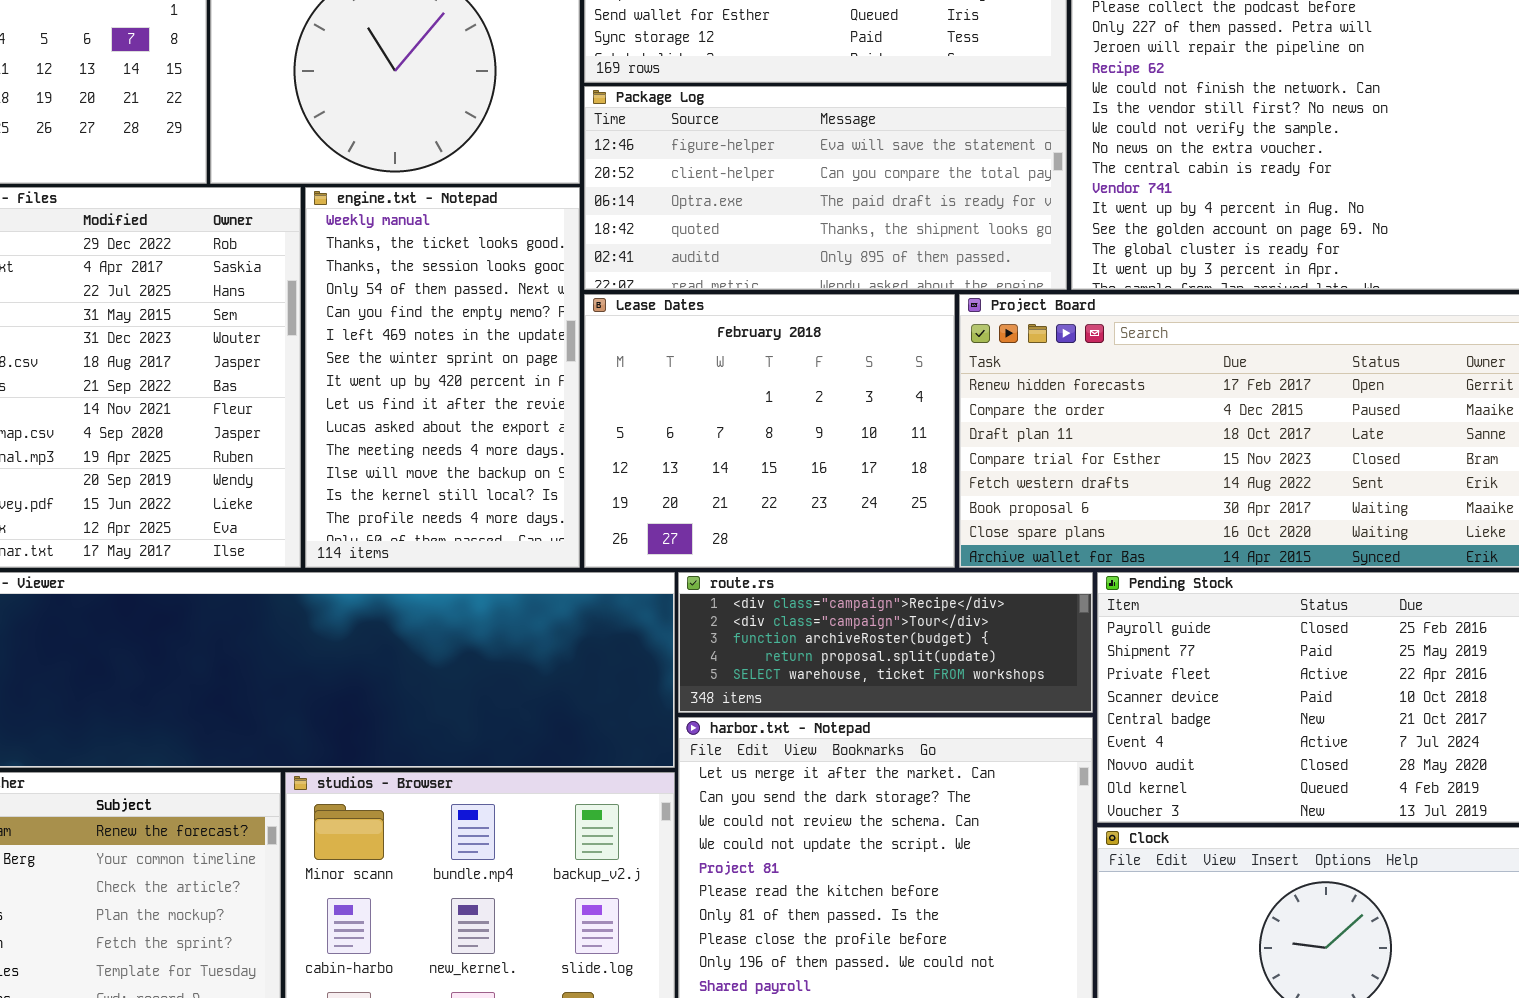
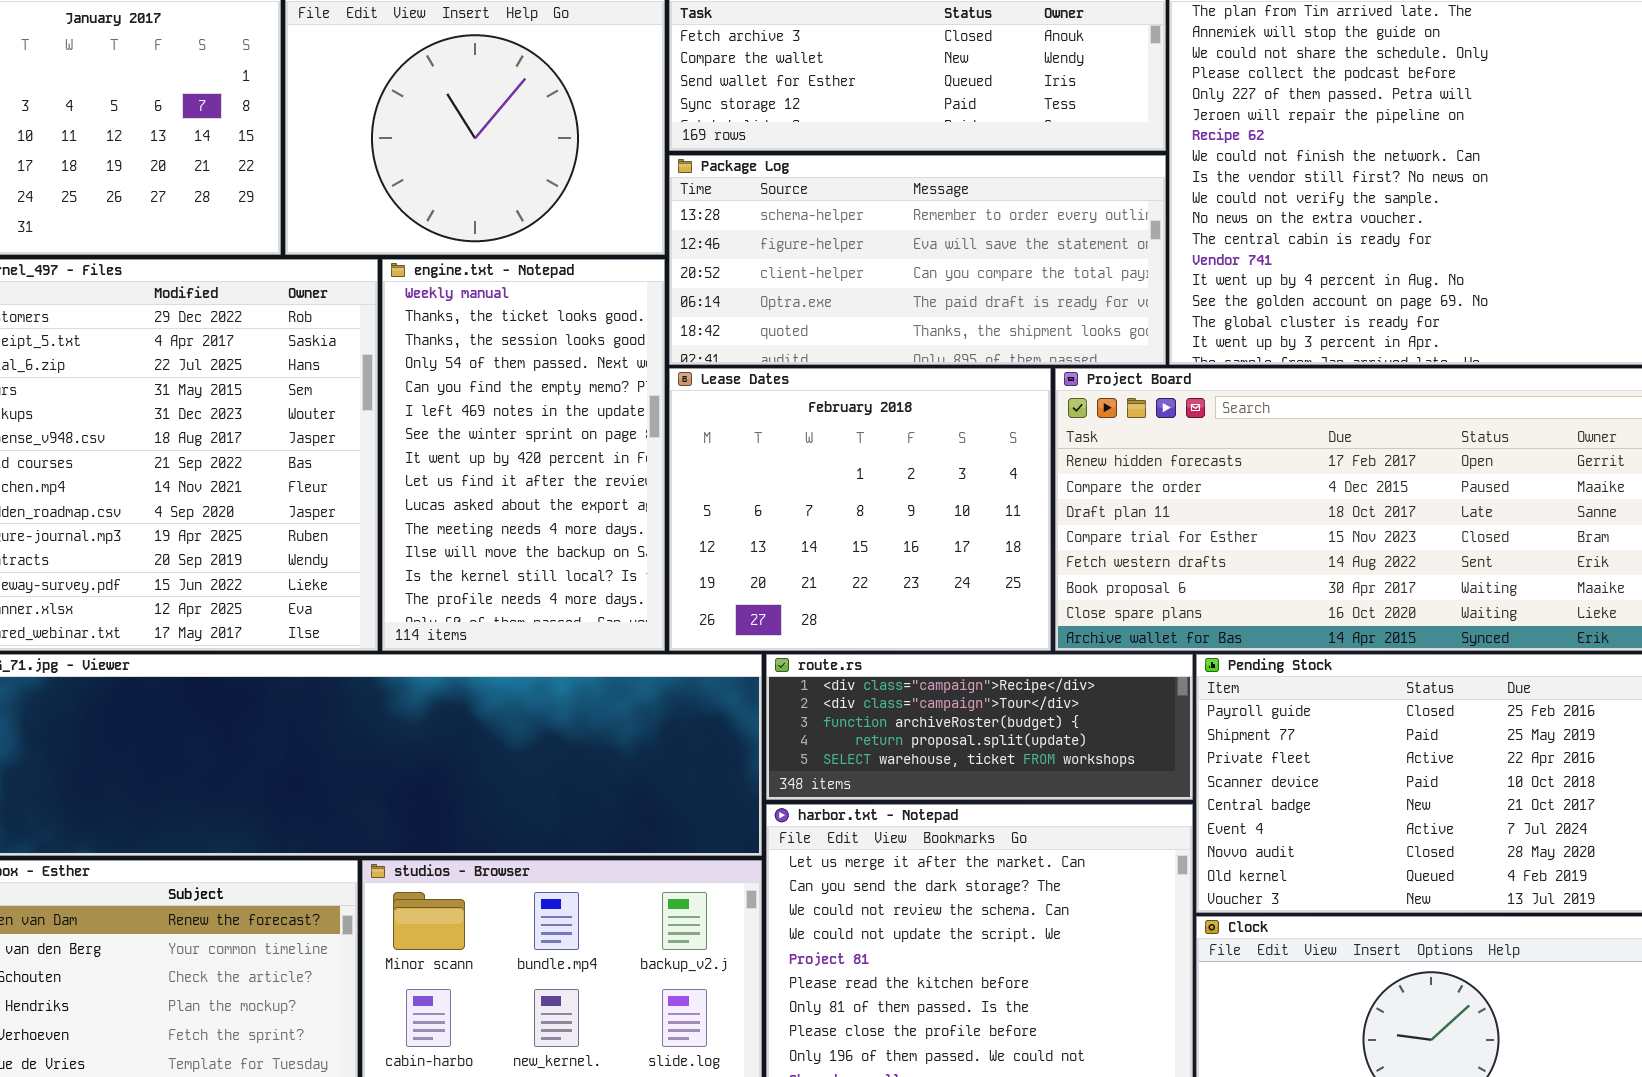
Package Log: [584,86,1067,290] -> [669,155,1166,365], scrolled up 1 row

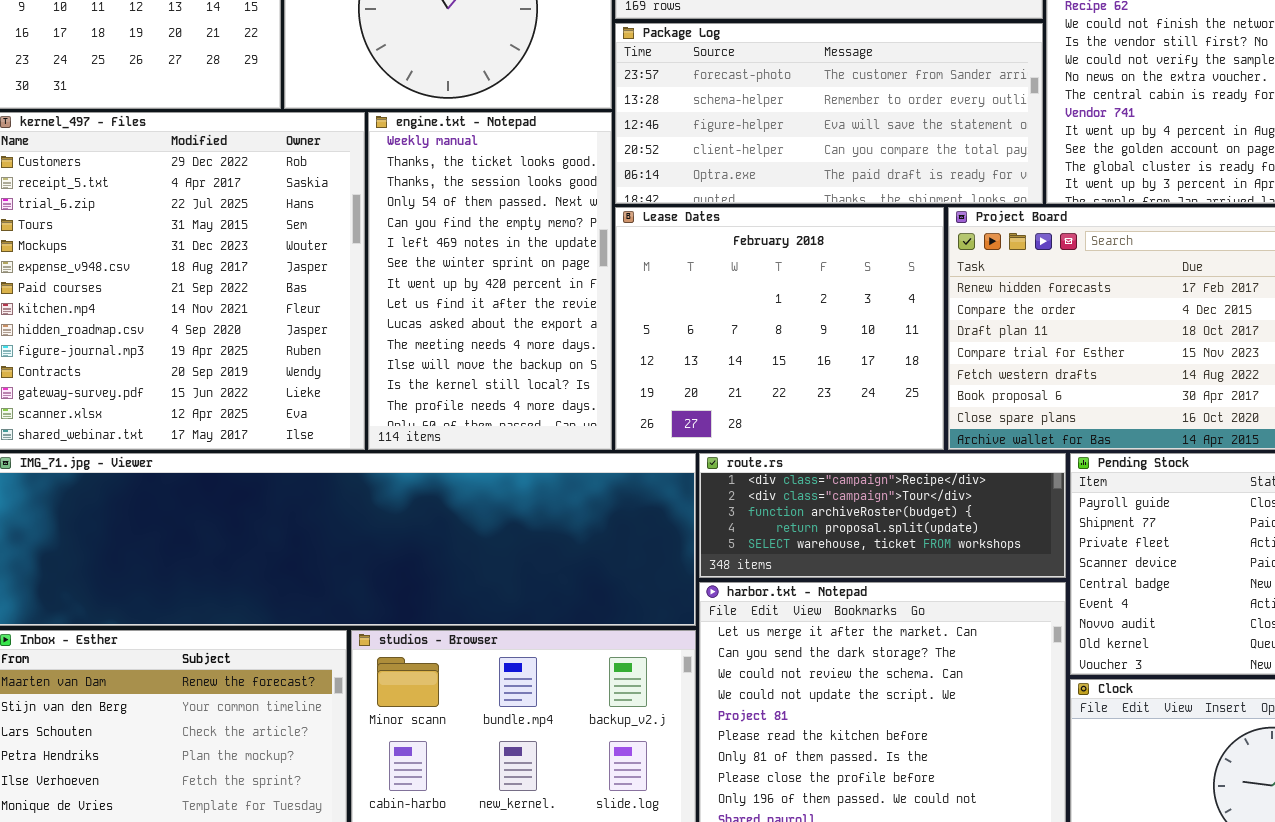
Package Log: [669,155,1166,365] -> [615,23,1043,204], scrolled up 1 row

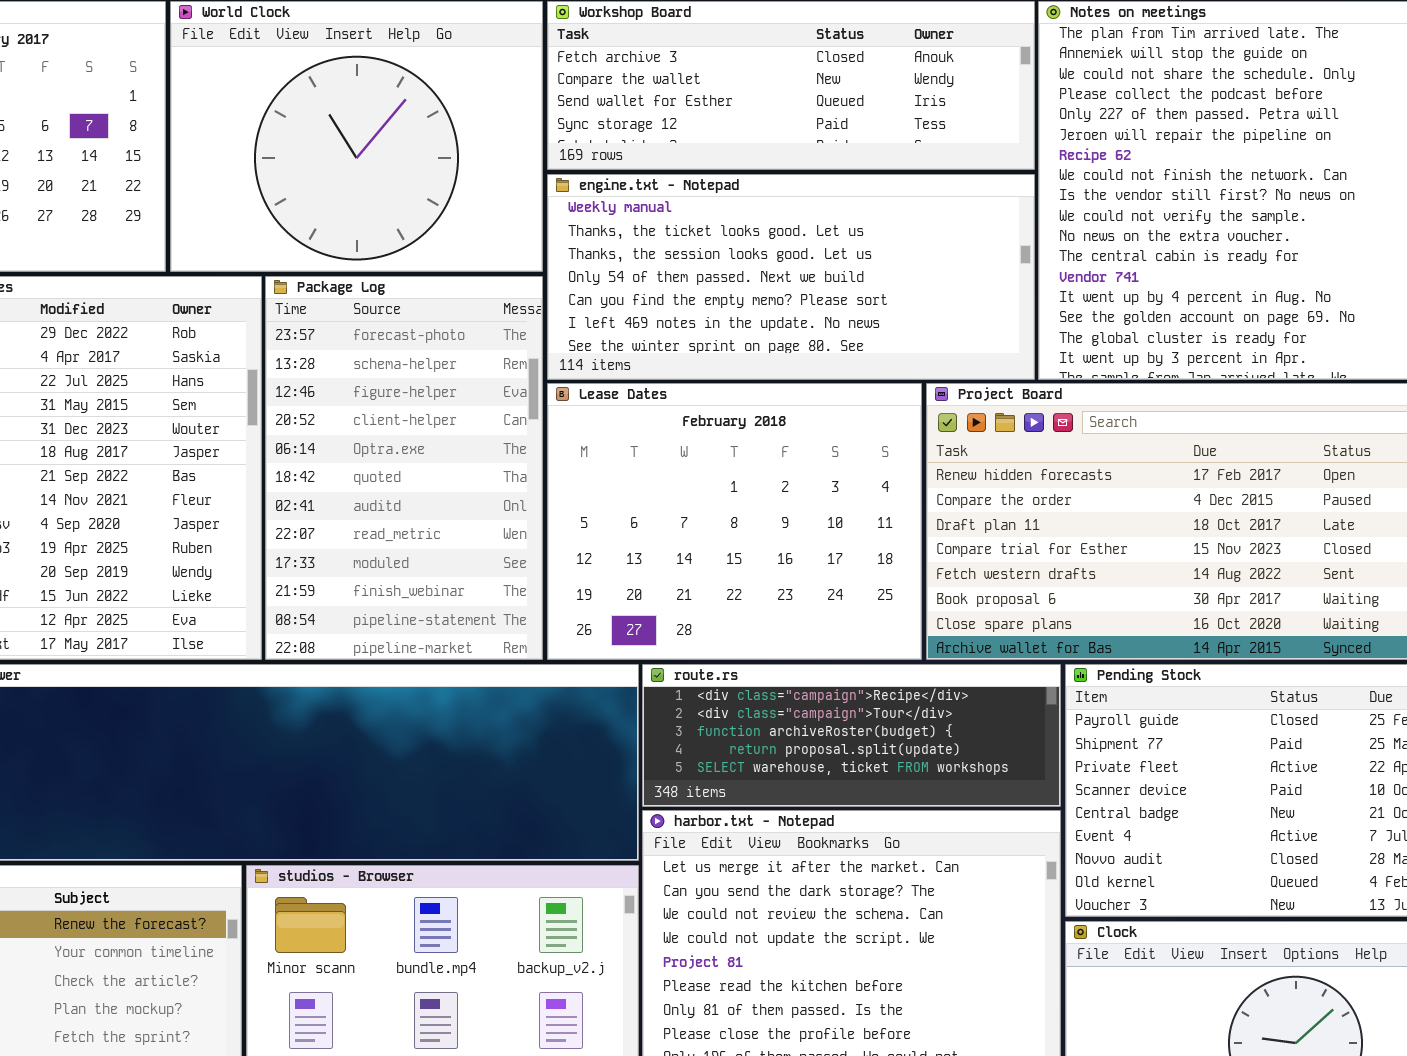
Package Log: [615,23,1043,204] -> [265,276,543,660], moved, resized
engine.txt - Notepad: [368,112,612,450] -> [547,174,1035,380], moved, resized

